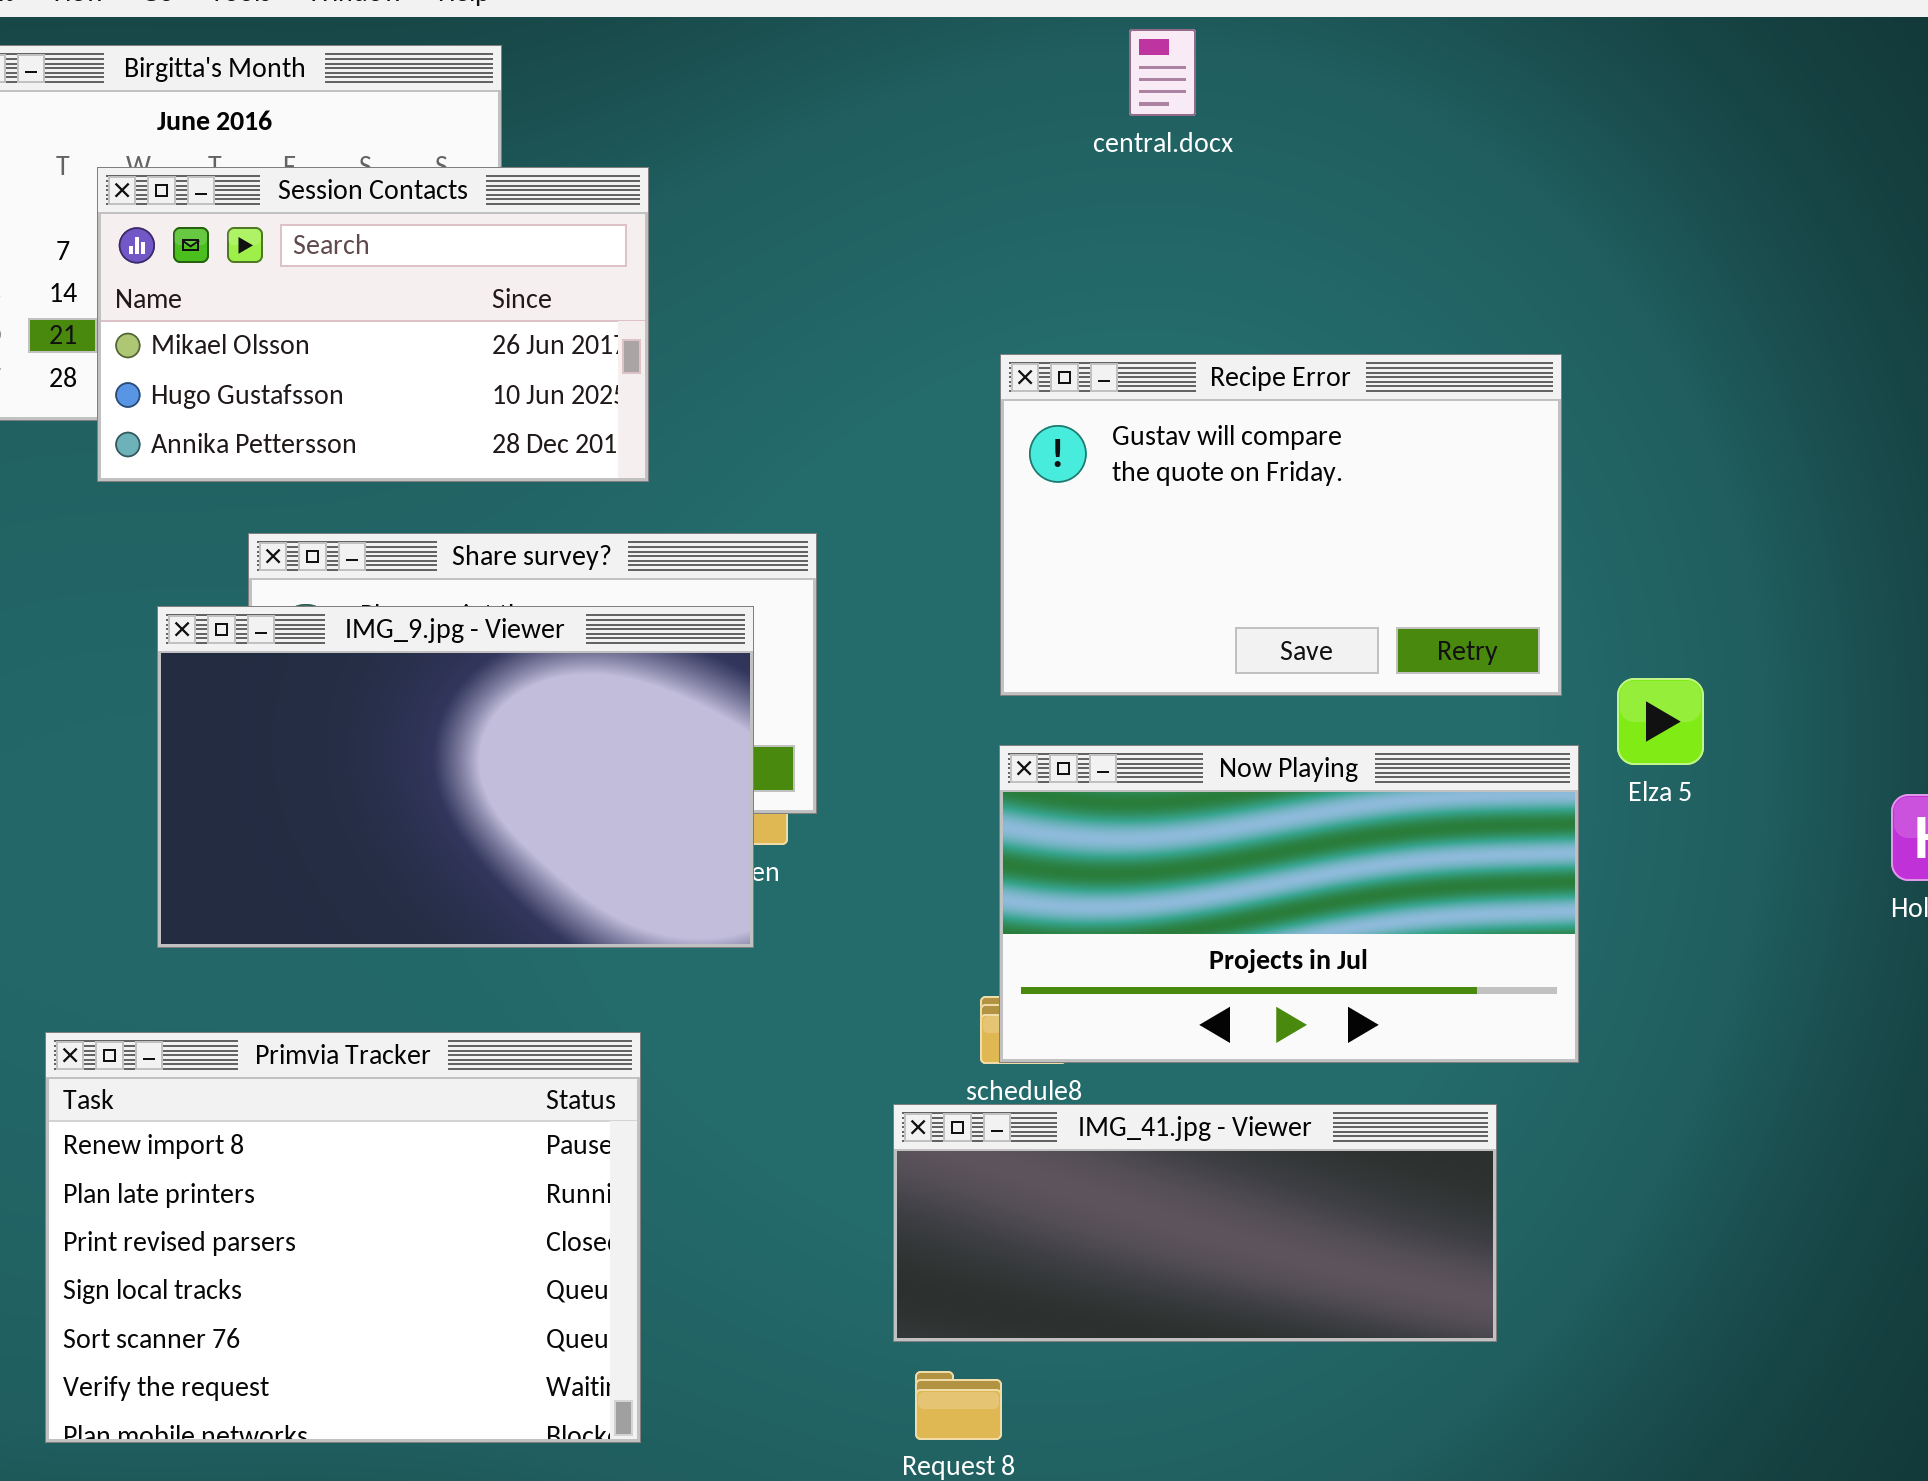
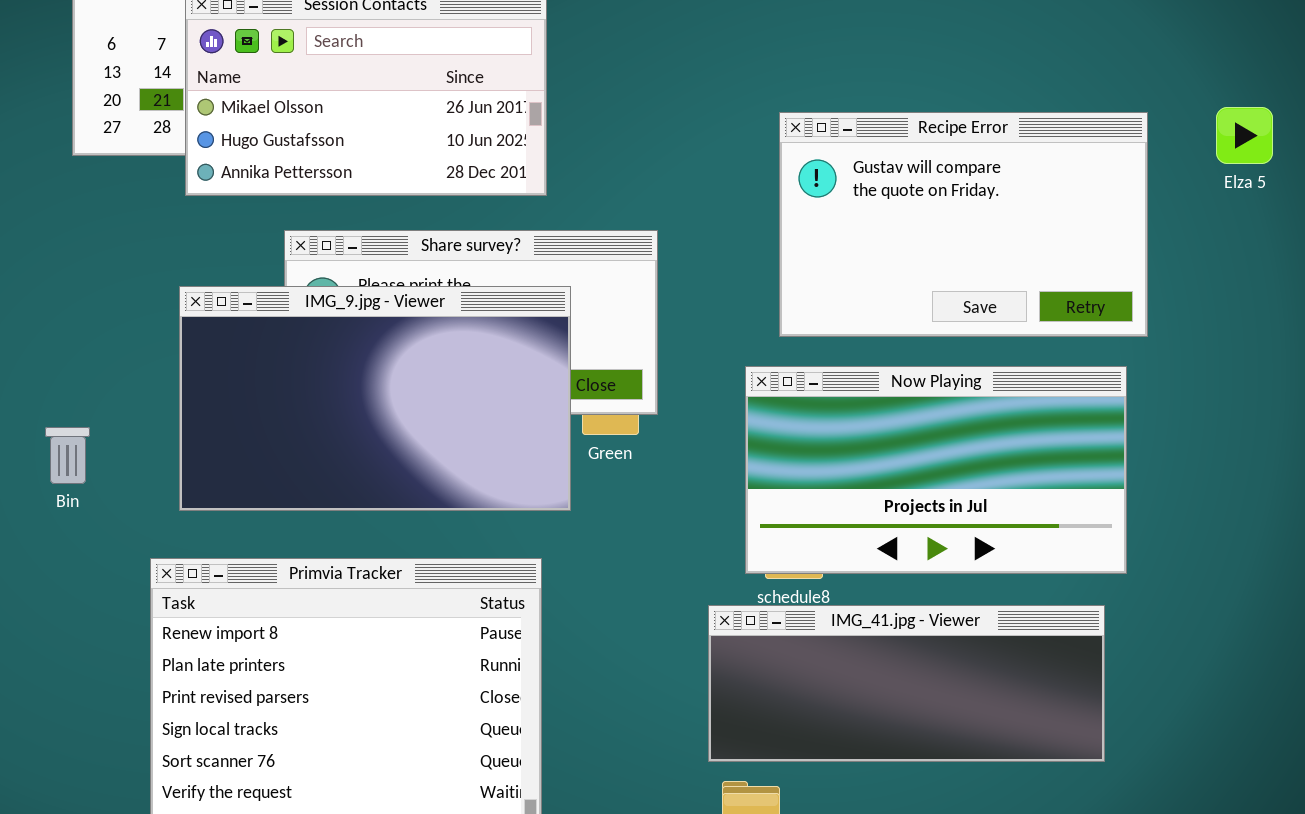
IMG_9.jpg - Viewer: [157,606,754,948] -> [179,286,571,511], moved
Elza 5: [1617,678,1704,765] -> [1216,107,1273,164], moved
Now Playing: [999,745,1579,1063] -> [745,366,1127,574], moved

